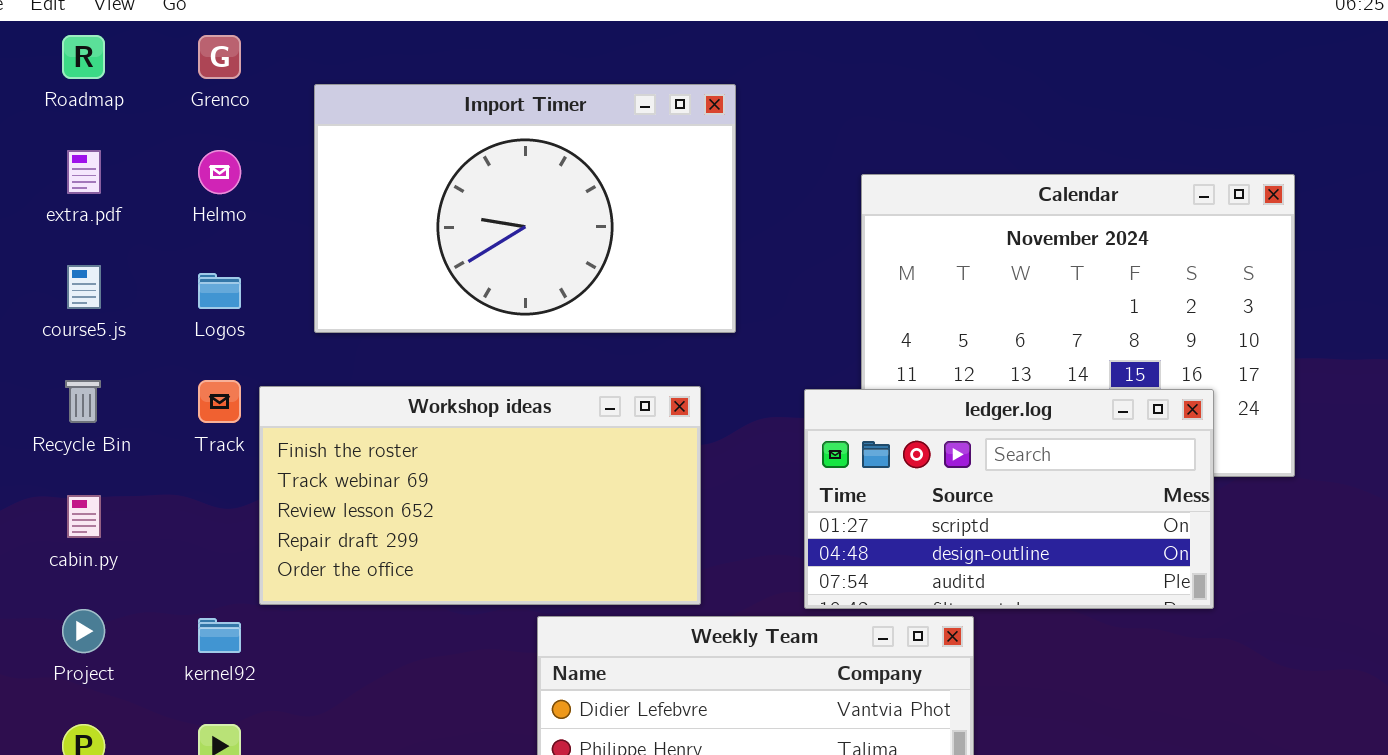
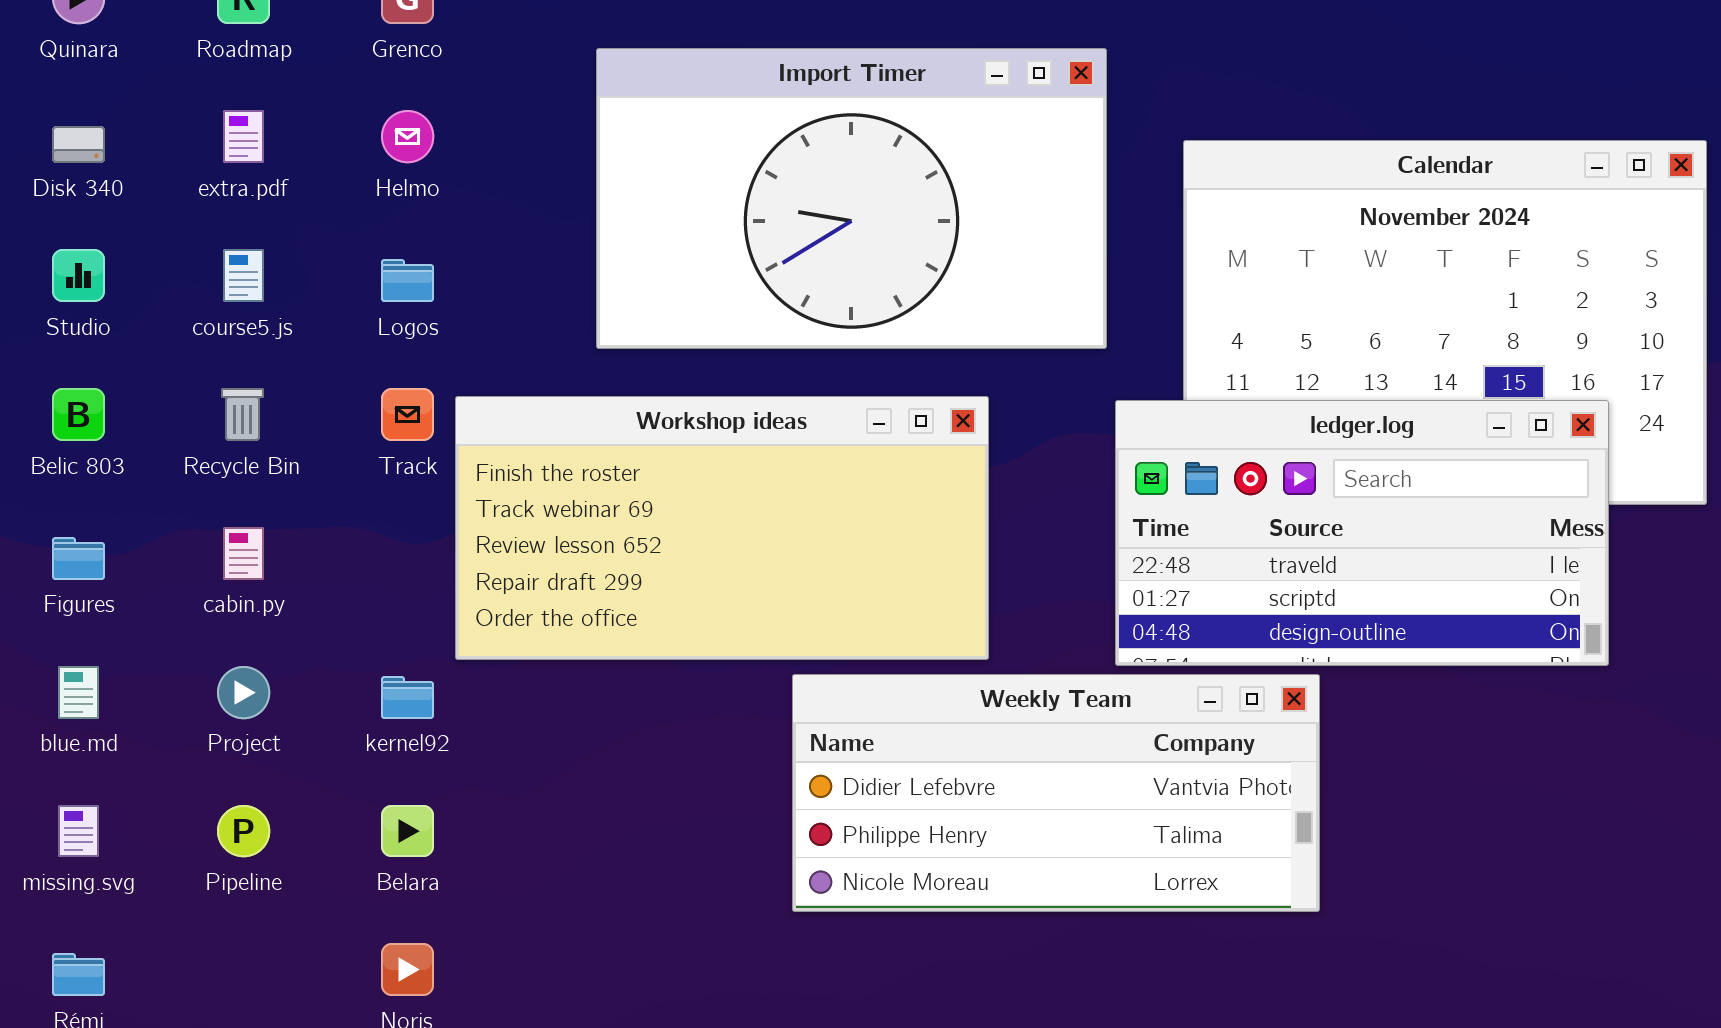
Import Timer: [314,84,736,333] -> [596,48,1107,349], moved
ledger.log: [804,389,1214,609] -> [1115,400,1609,666], scrolled up 1 row

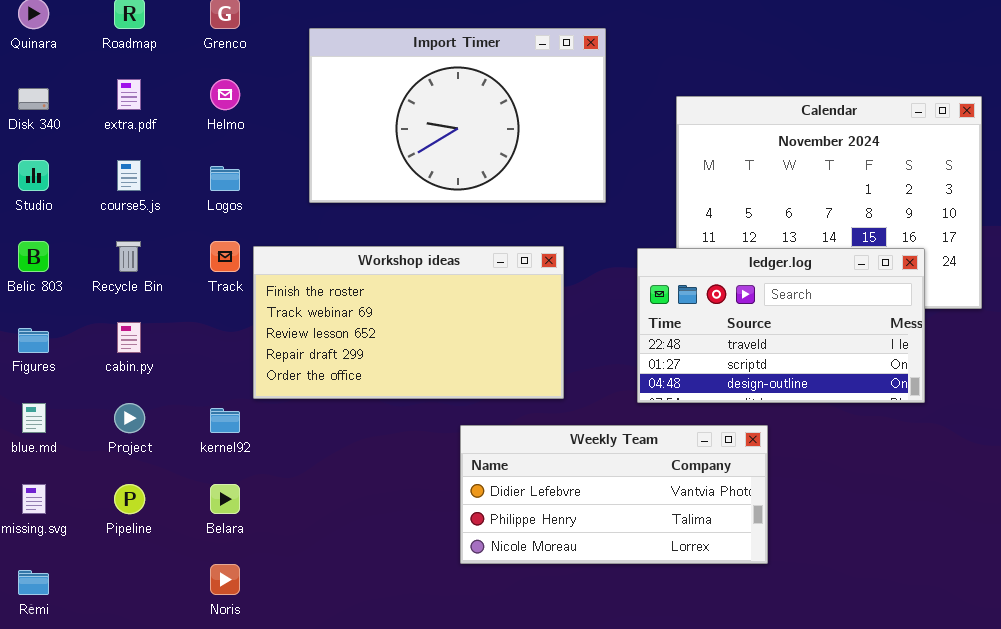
Import Timer: [596,48,1107,349] -> [309,28,606,203], moved
Weekly Team: [792,674,1320,912] -> [460,425,768,564], moved

